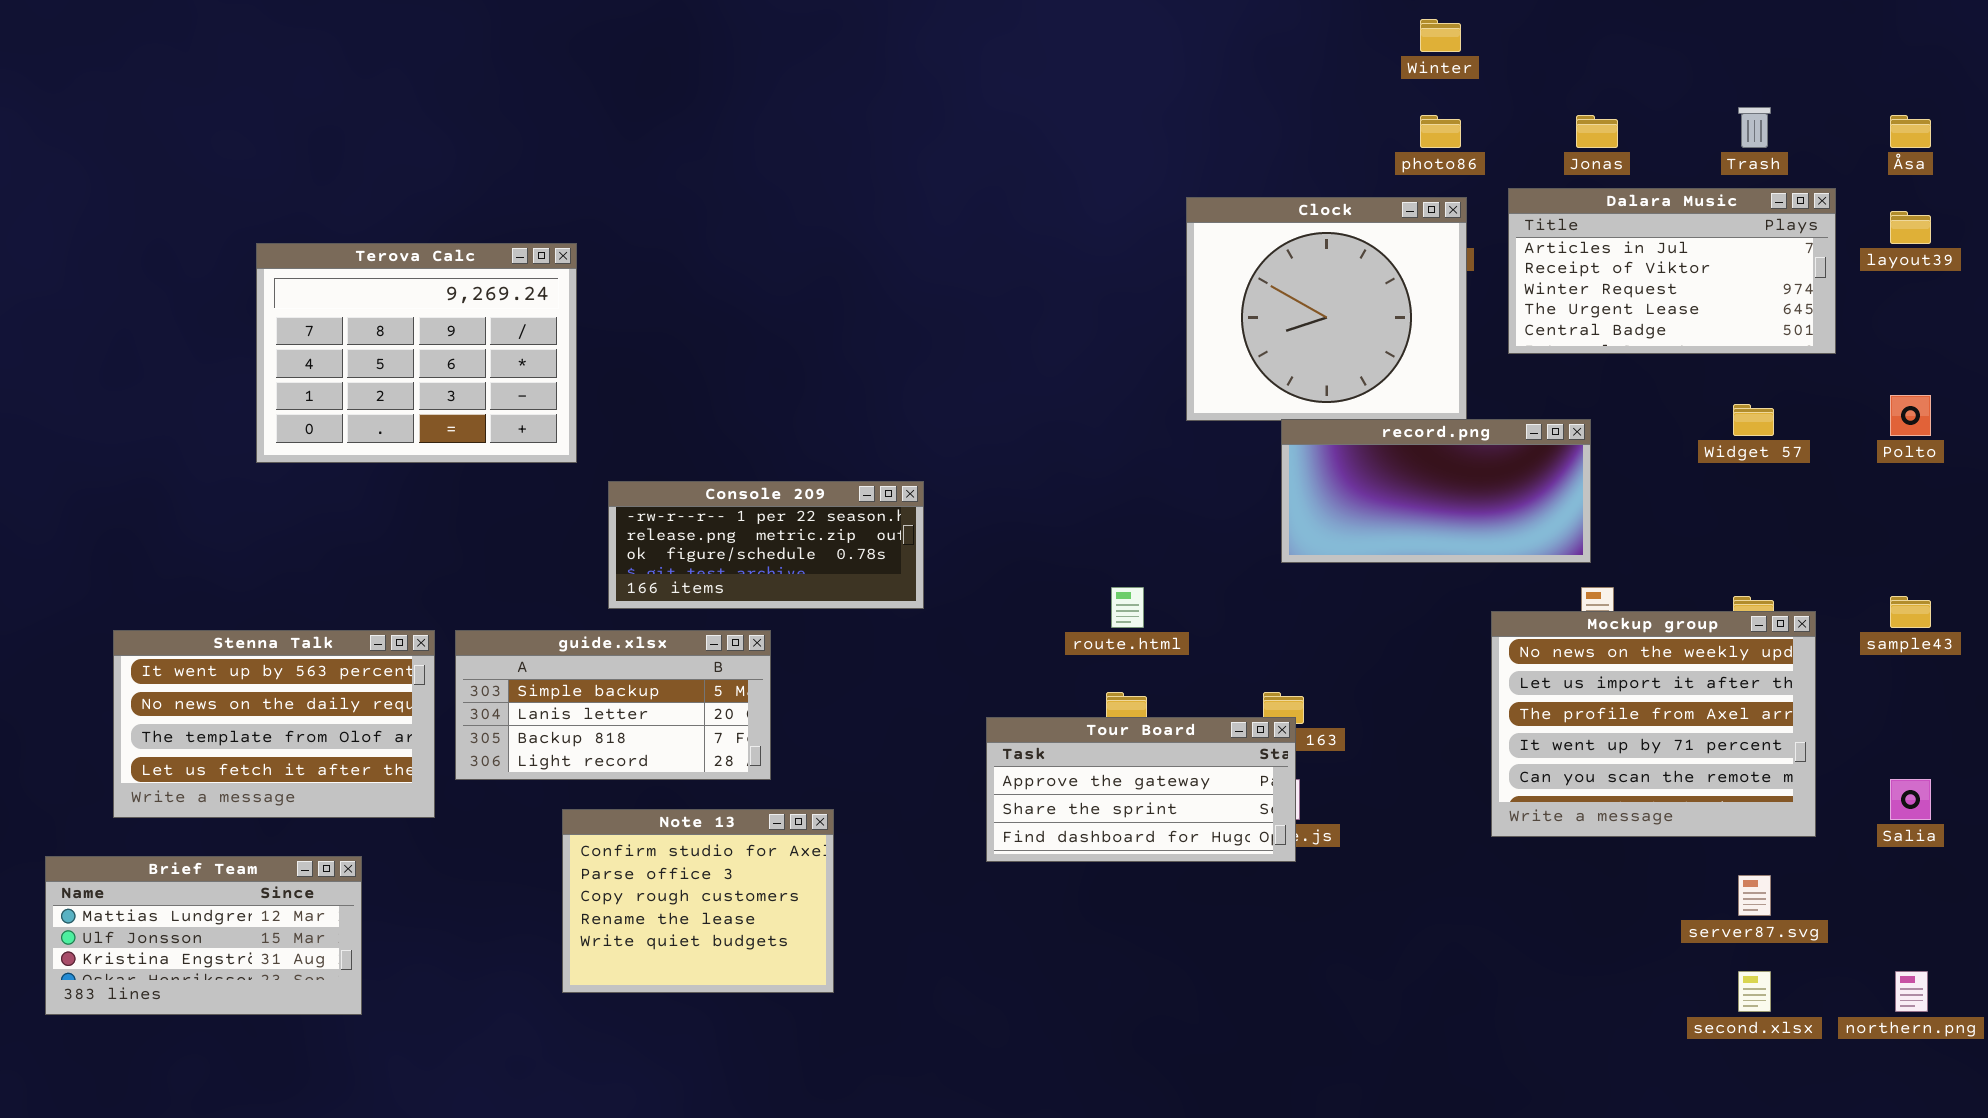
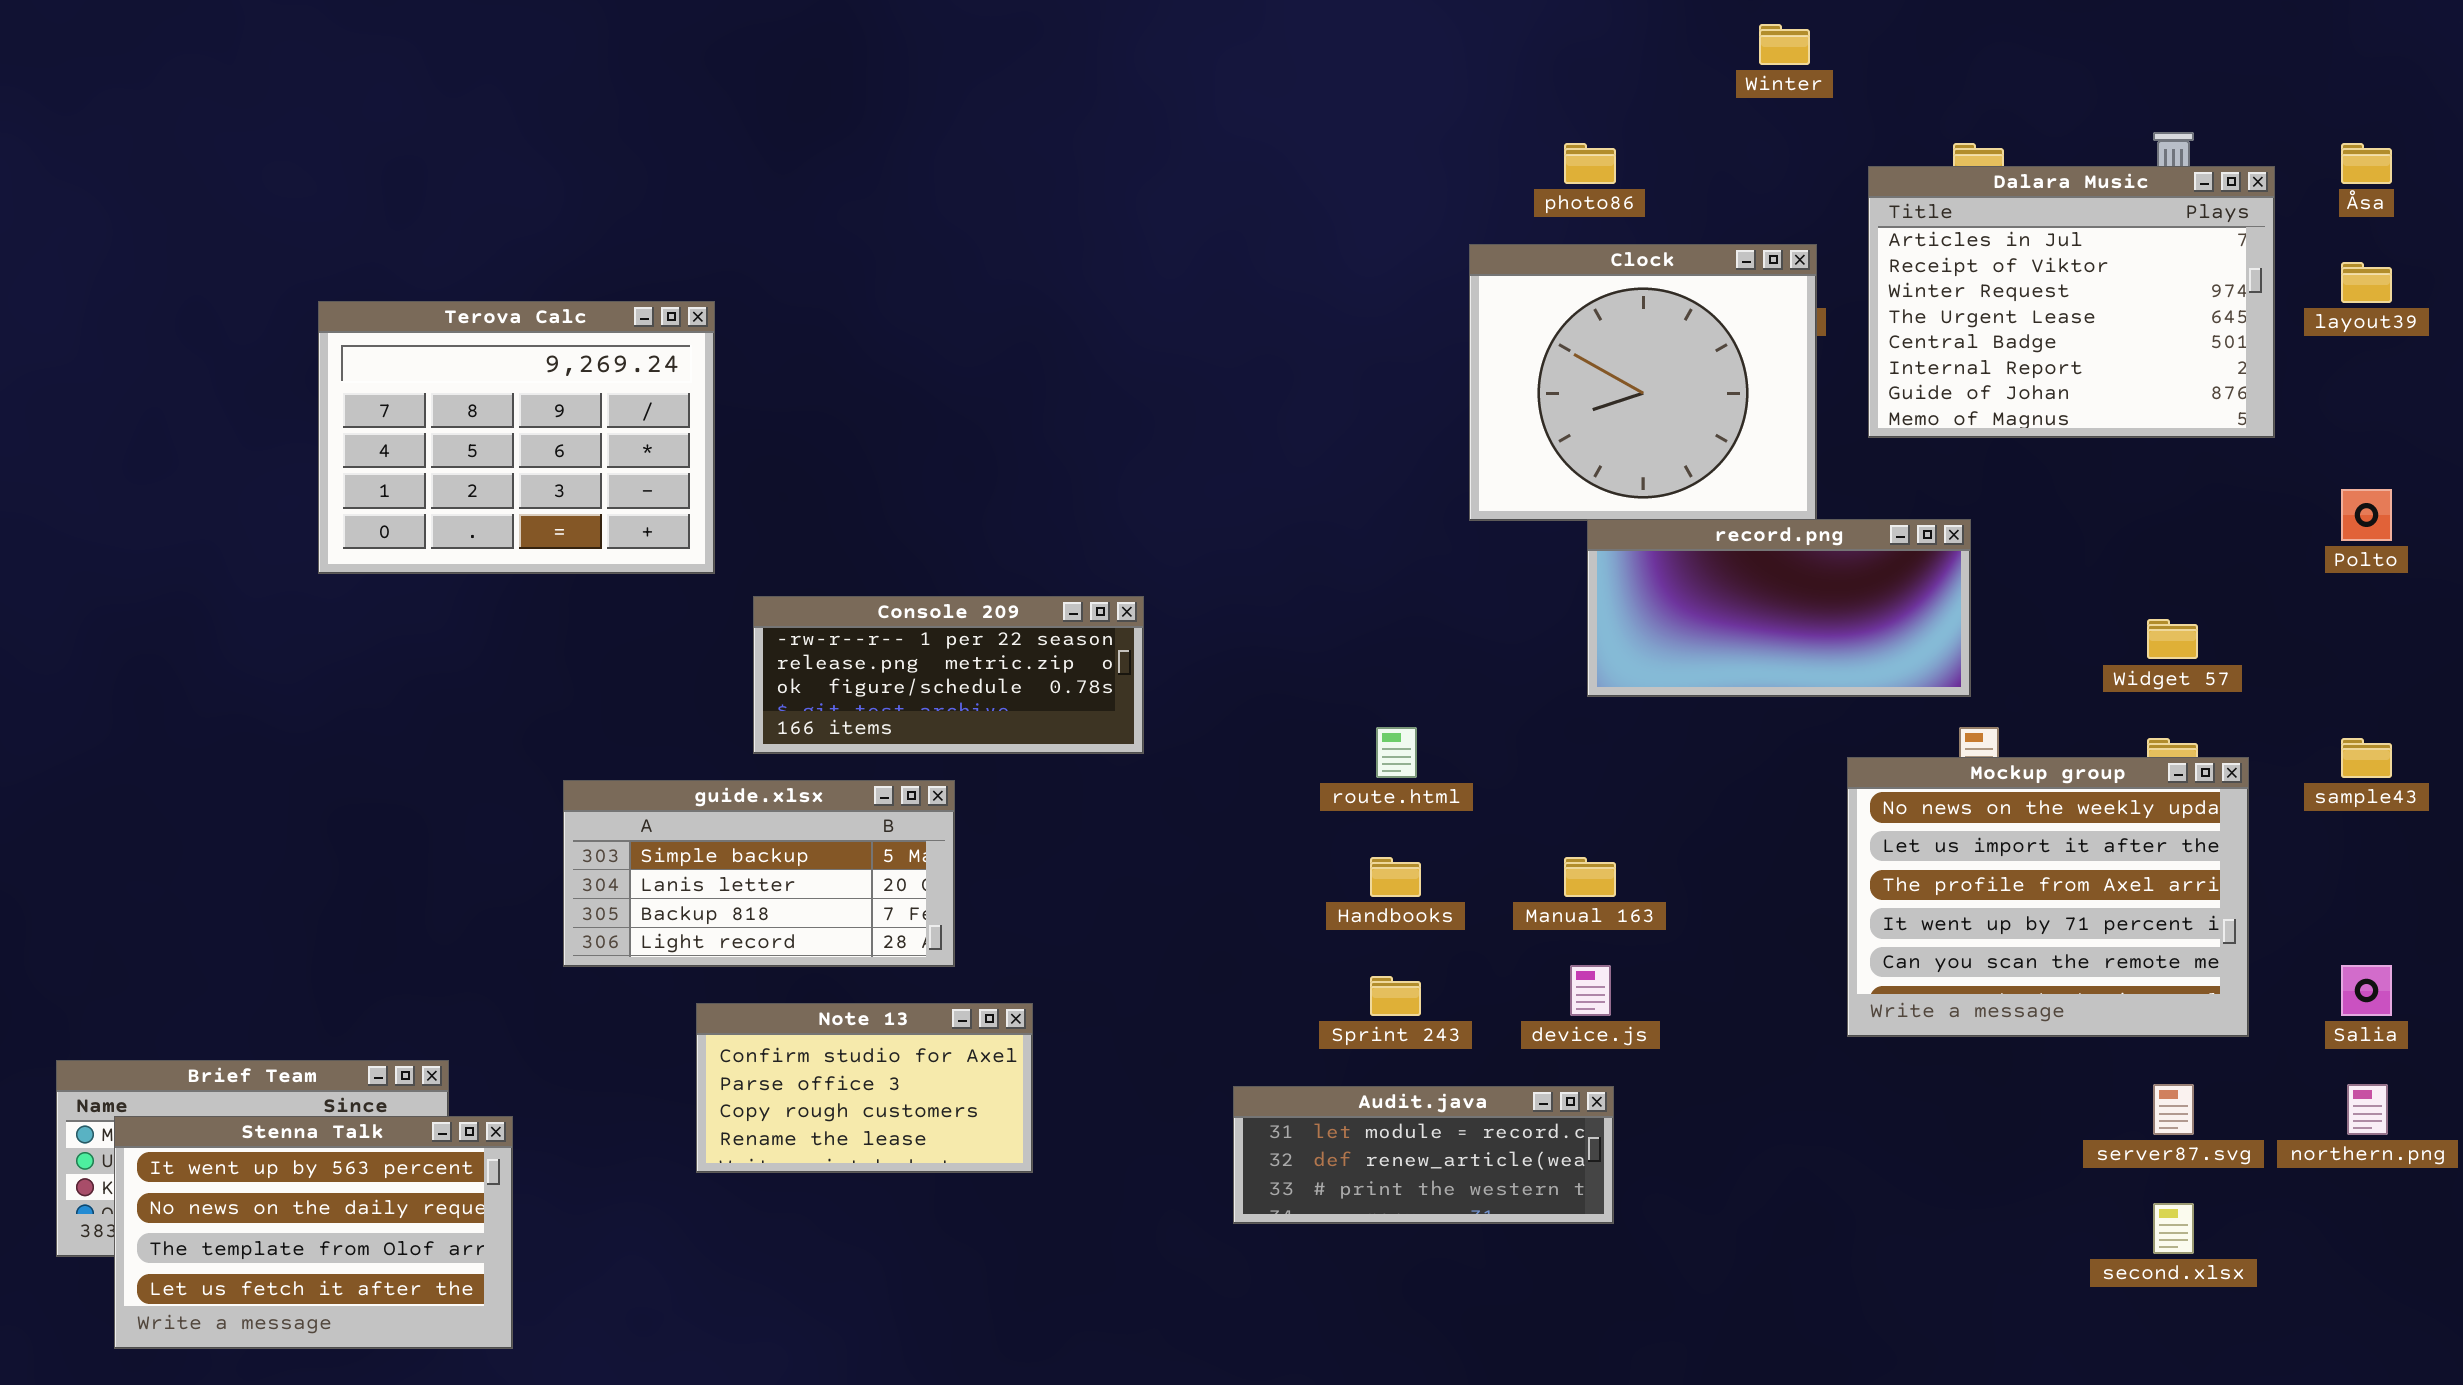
photo86: [1420,115,1461,148] -> [1564,143,1616,184], moved
Dalara Music: [1508,188,1836,354] -> [1868,166,2275,438], resized
Widget 57: [1733,404,1774,436] -> [2147,619,2198,659], moved
Stenna Talk: [113,630,435,818] -> [114,1116,513,1349], moved
Tour Board: [986,717,1296,862] -> none, closed
Note 13: [562,809,834,993] -> [696,1003,1033,1173], resized
Audit.java: none -> [1233,1086,1614,1224], opened
northern.png: [1895,971,1928,1012] -> [2347,1084,2388,1135], moved

